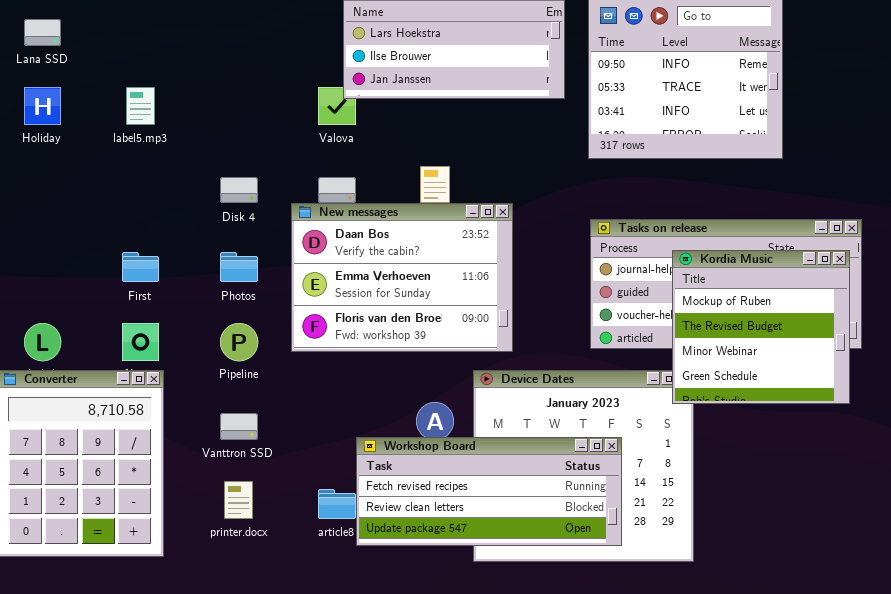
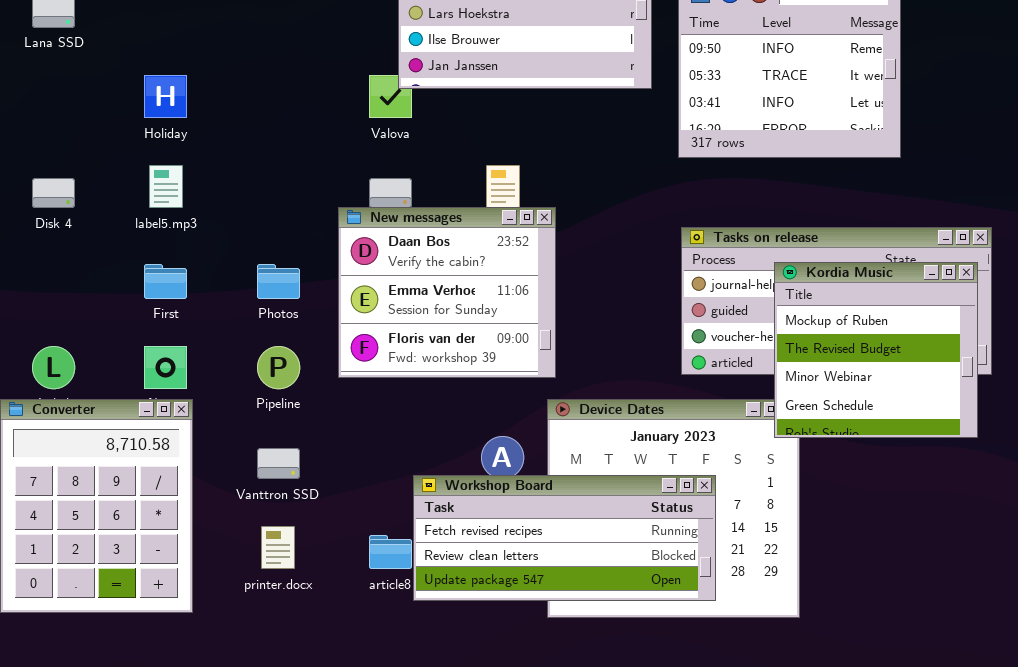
Holiday: [24,87,61,125] -> [144,75,187,118], moved
label5.mp3: [126,87,155,125] -> [149,165,183,208], moved
Disk 4: [220,177,258,203] -> [32,178,75,208], moved
New messages: [291,203,513,352] -> [338,207,556,378], resized

